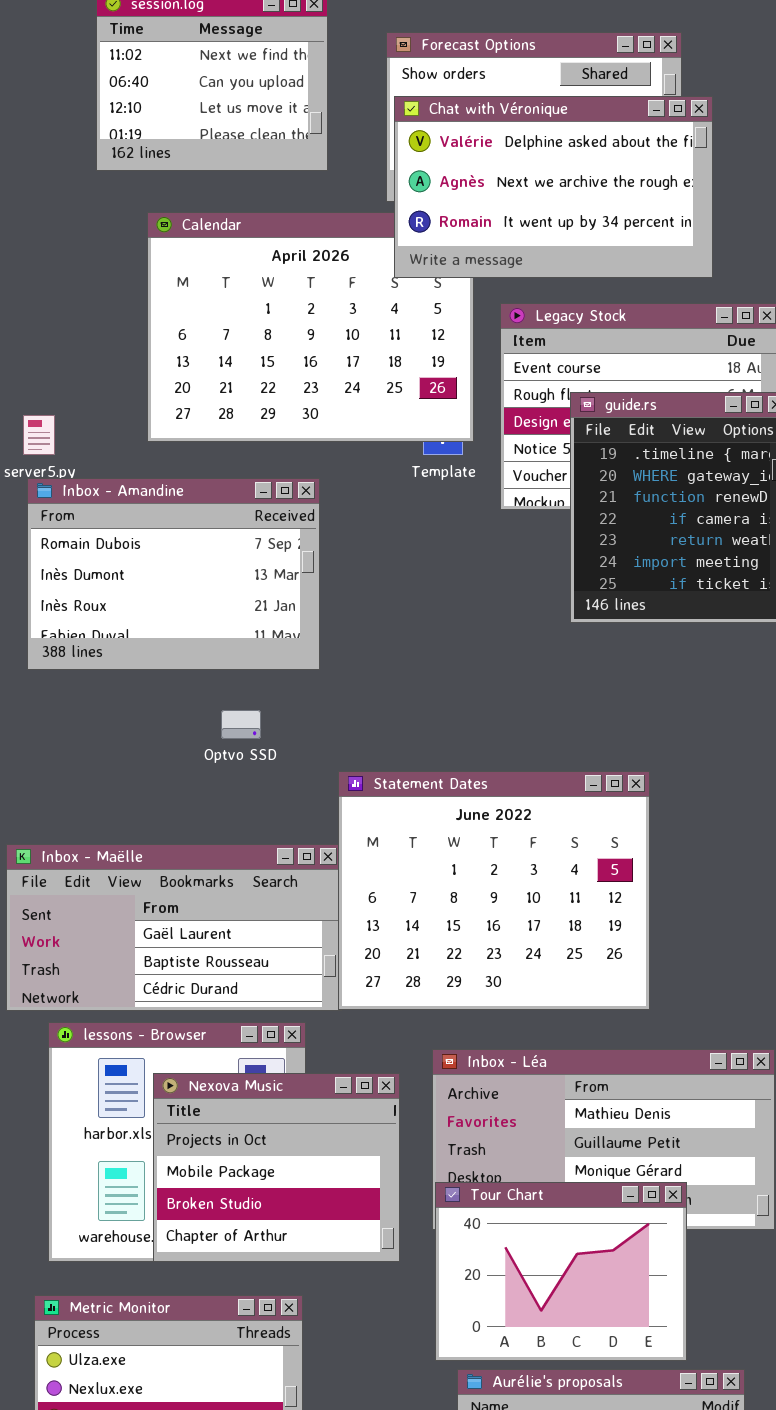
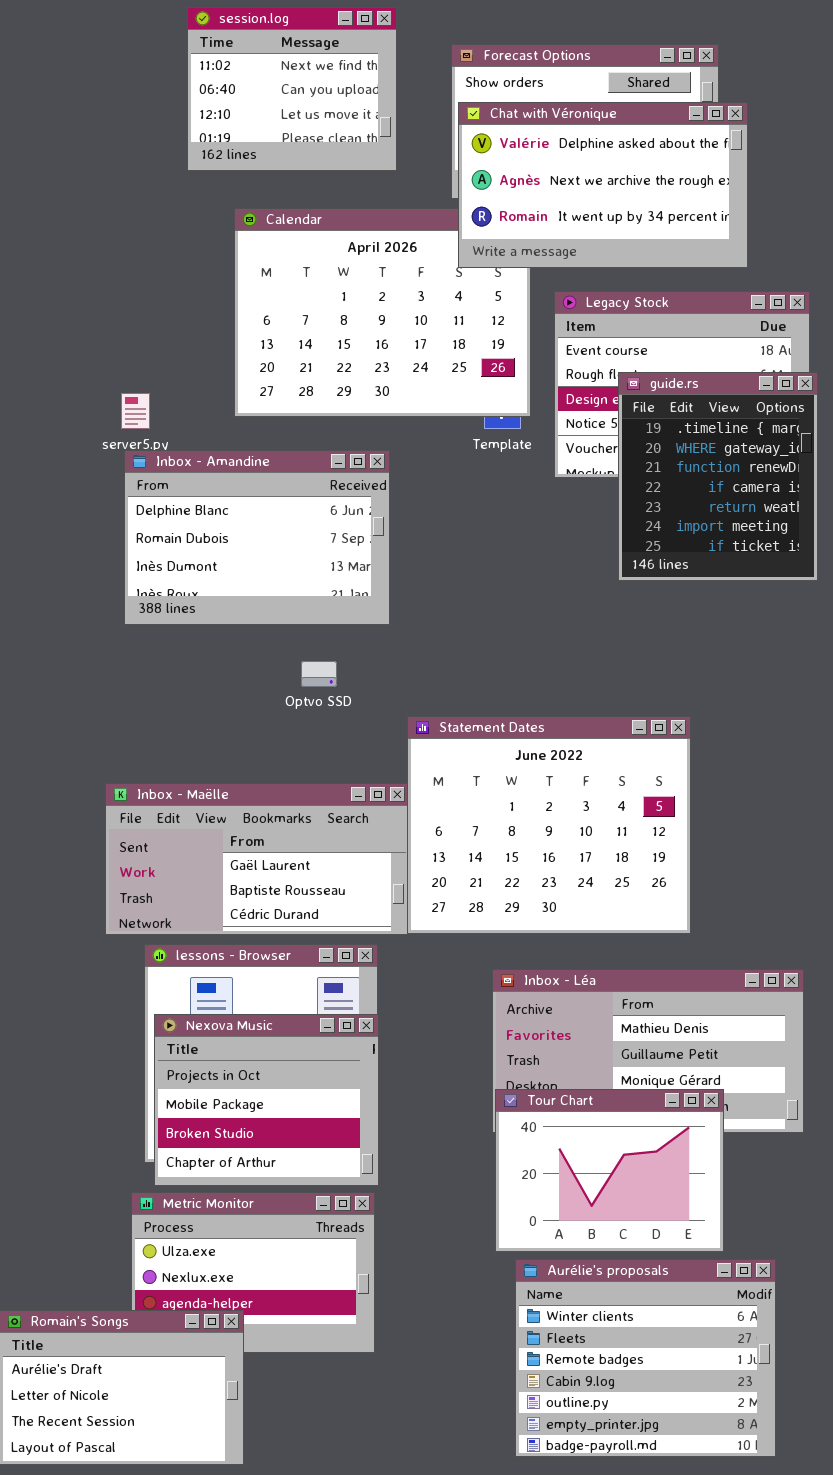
Inbox - Amandine: [27,478,320,670] -> [124,450,390,625], scrolled up 1 row
Nexova Music: [153,1073,400,1262] -> [154,1014,379,1186], moved

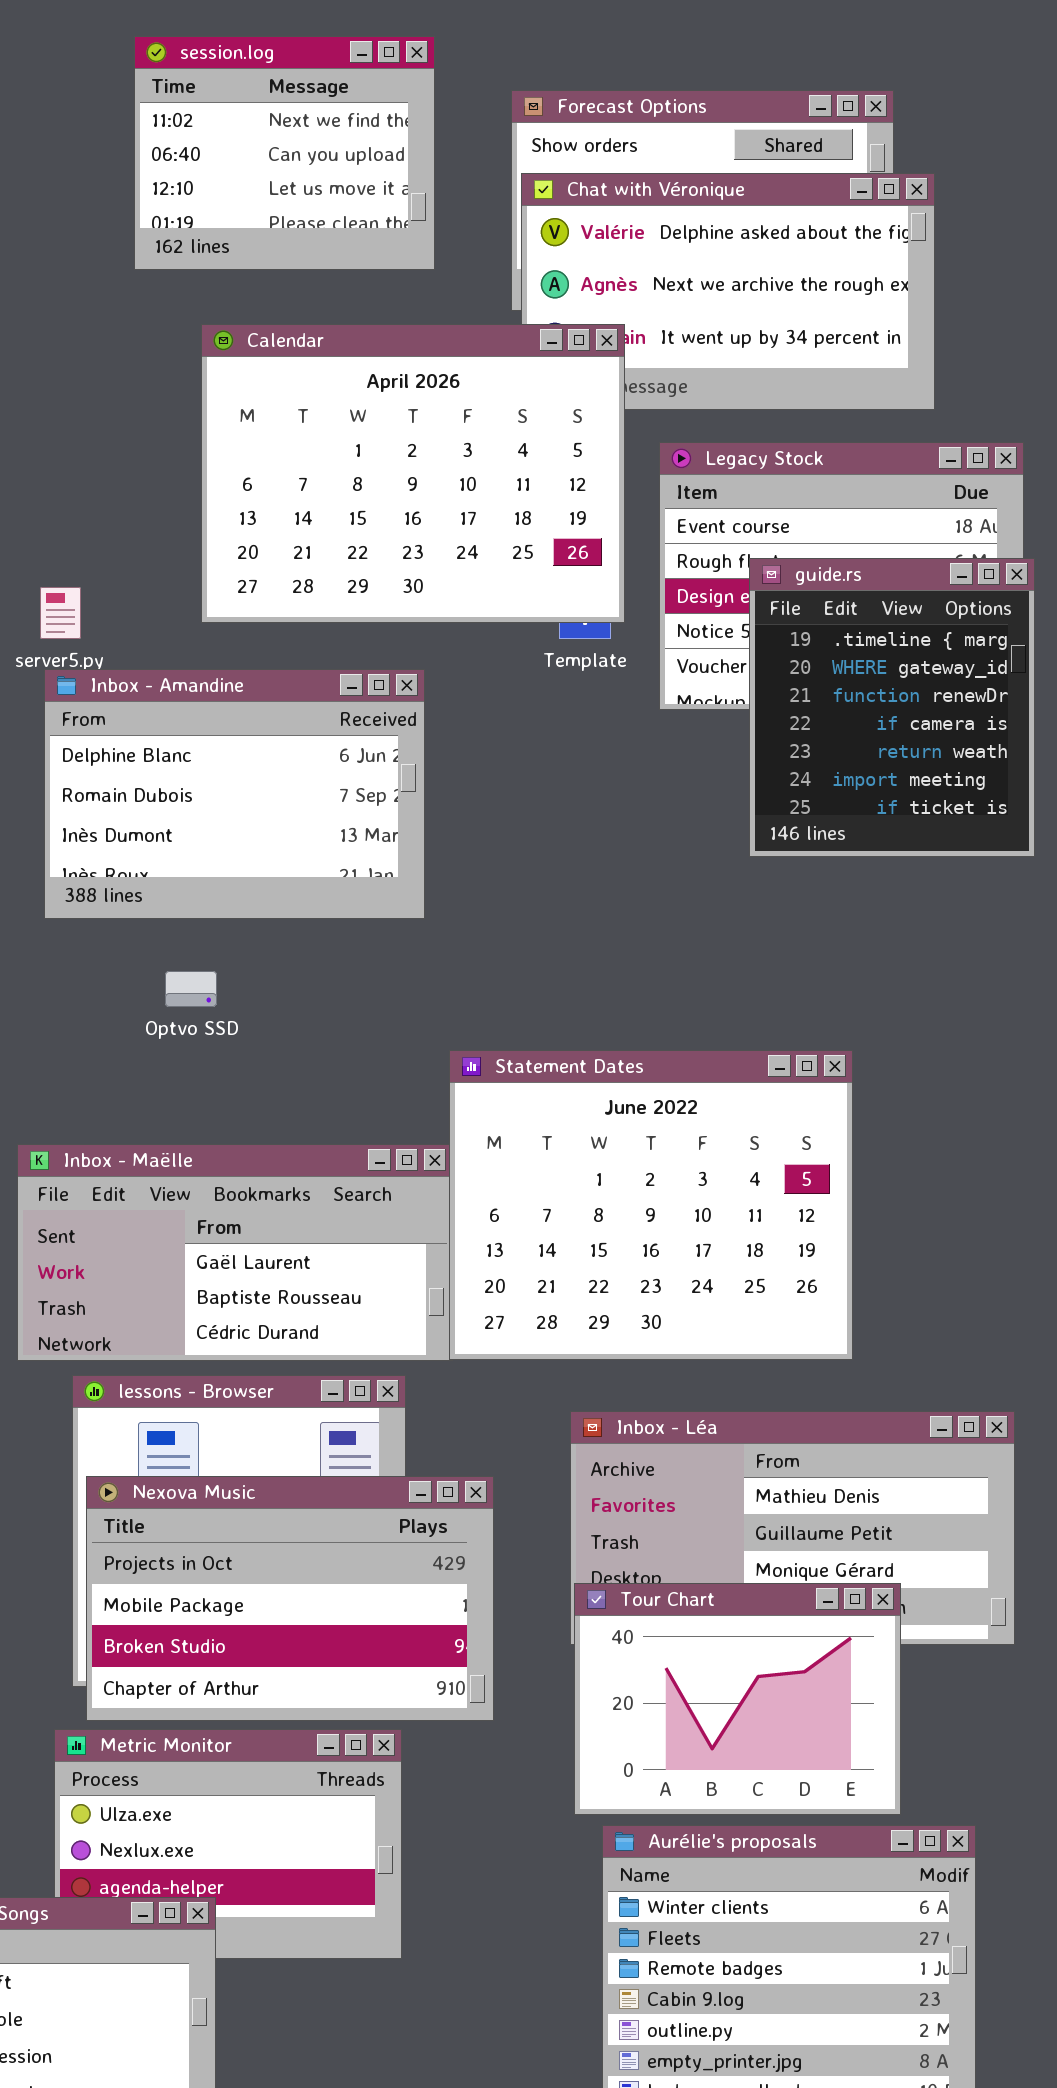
Calendar: [234,208,531,417] -> [201,324,625,623], raised
Optvo SSD: [301,661,337,687] -> [165,971,217,1007], moved
Nexova Music: [154,1014,379,1186] -> [86,1476,494,1721], resized

